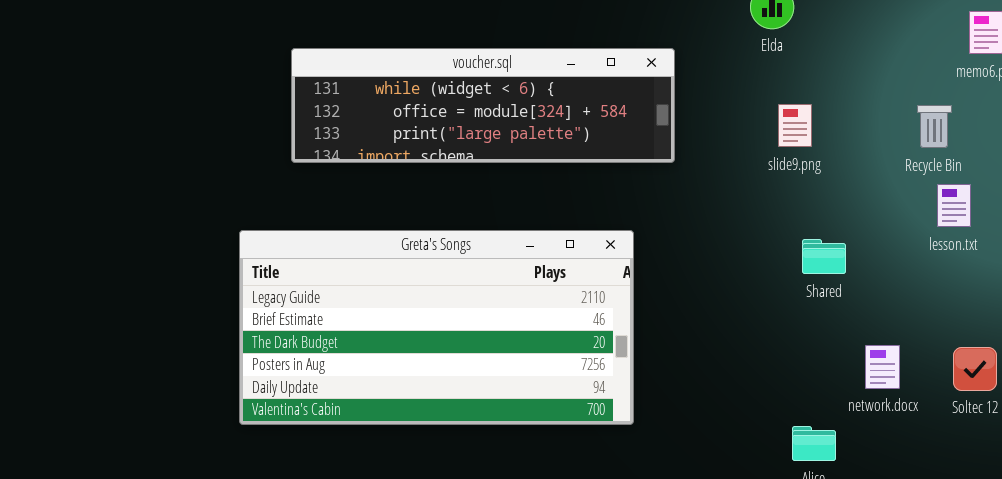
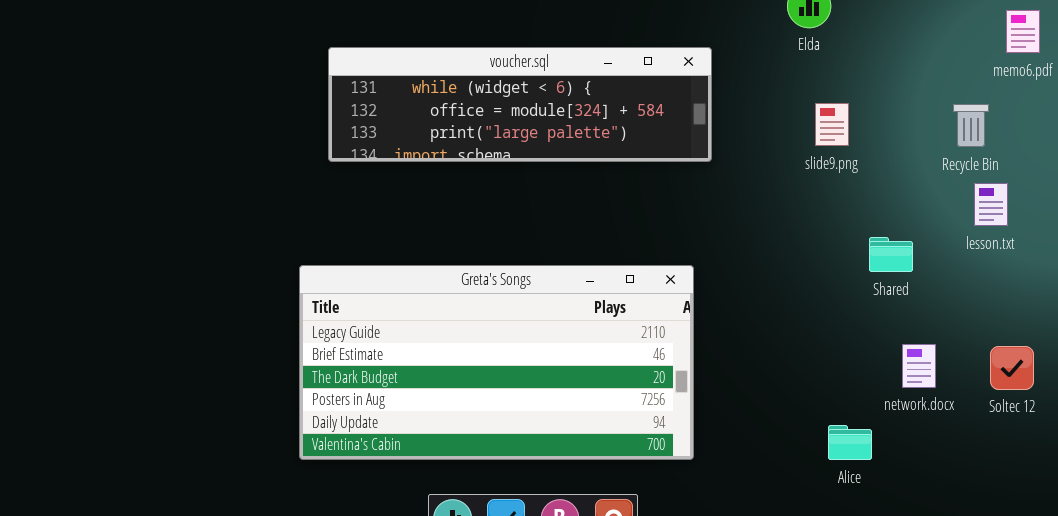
Greta's Songs: [239,230,634,425] -> [299,265,694,460], moved
Shared: [802,239,846,274] -> [869,237,913,272], moved

